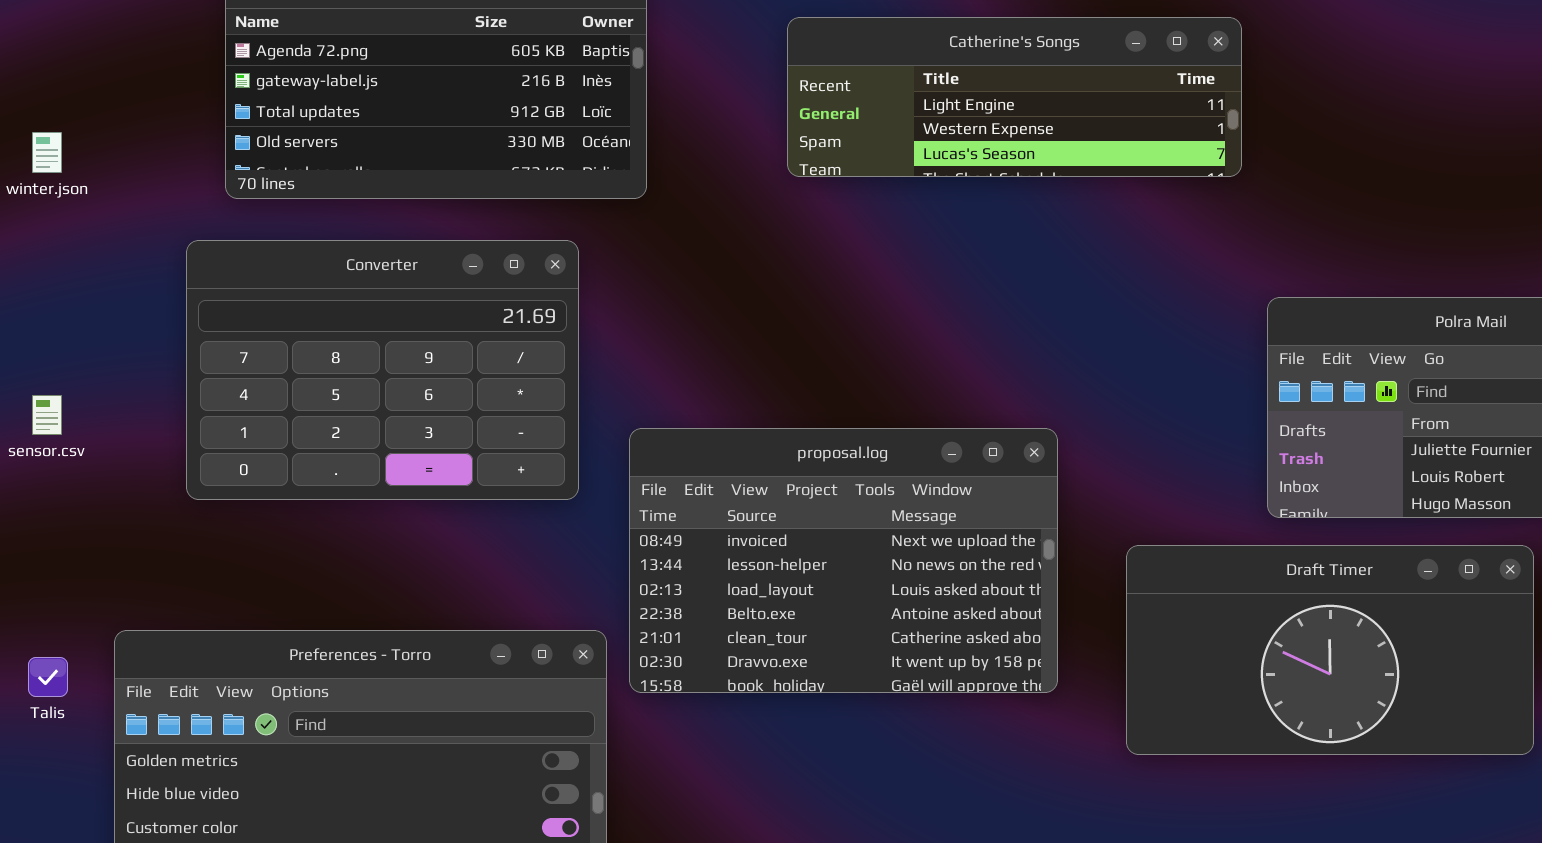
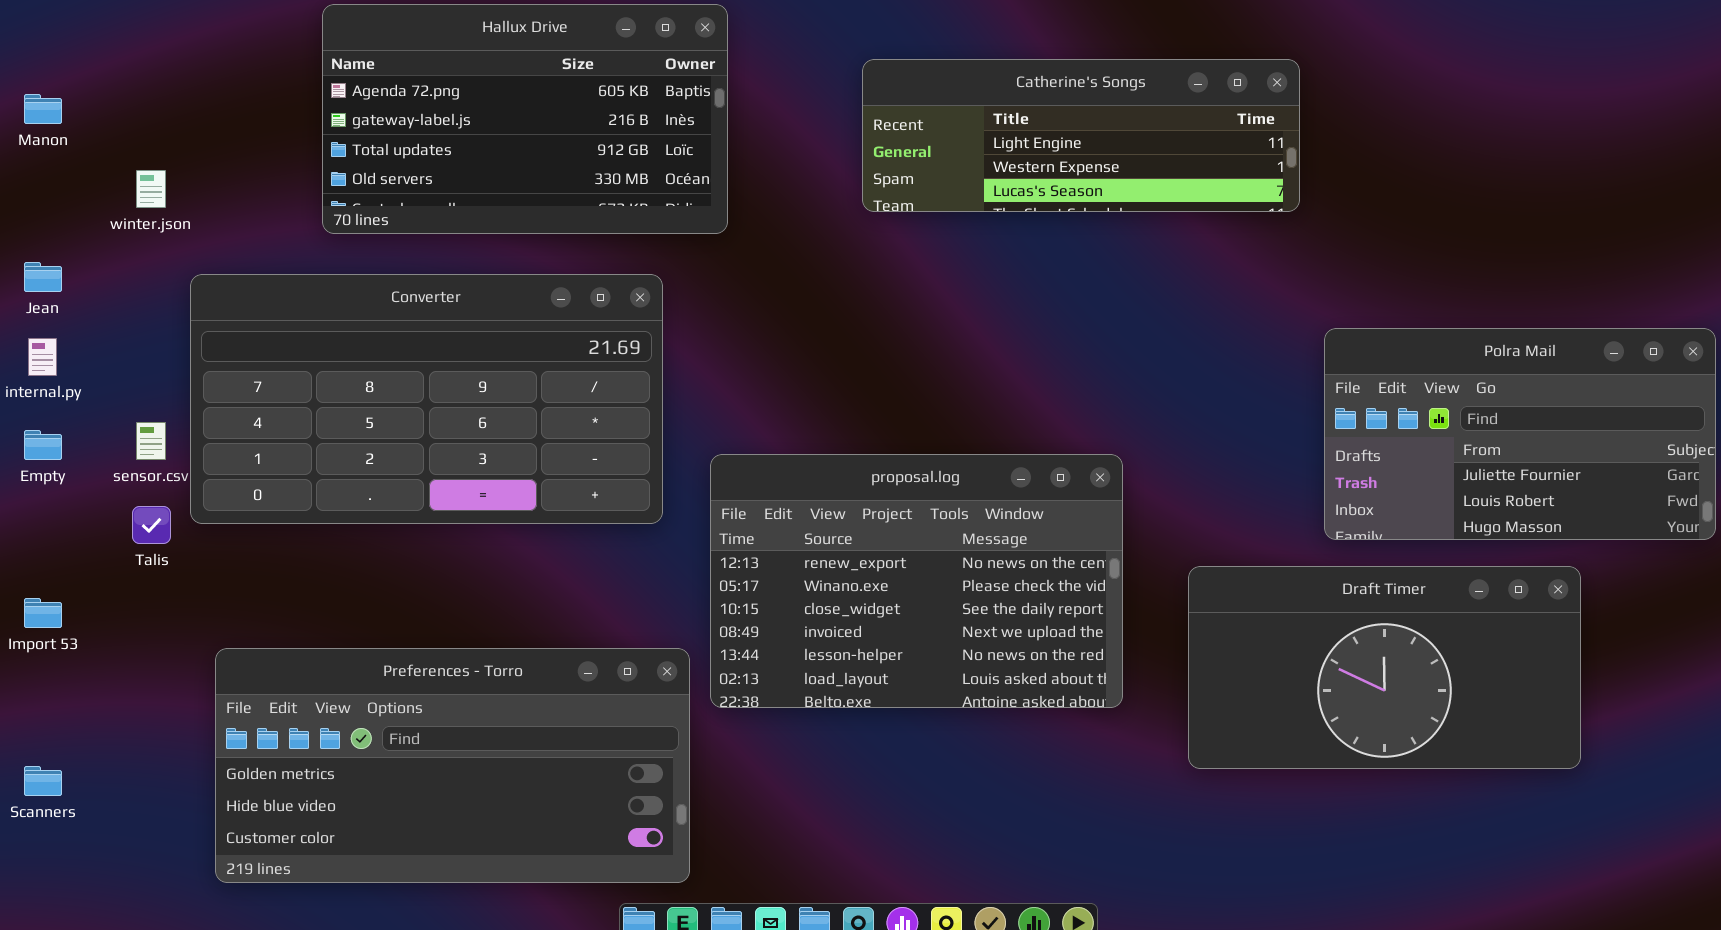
Converter: [186,240,579,500] -> [190,274,663,524], resized
proposal.log: [629,428,1058,693] -> [710,454,1123,708], scrolled up 3 rows
Talis: [28,657,68,697] -> [132,506,171,544], moved

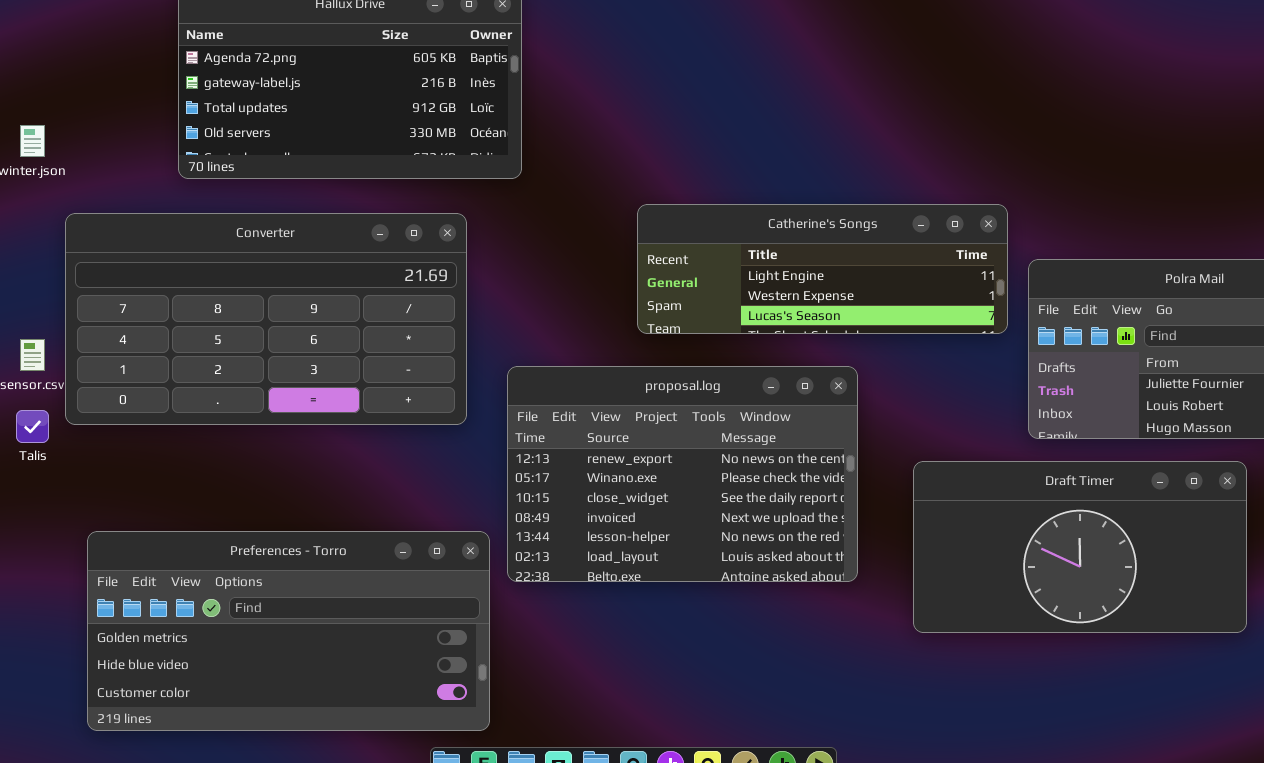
Catherine's Songs: [862,59,1300,212] -> [637,204,1008,334], moved

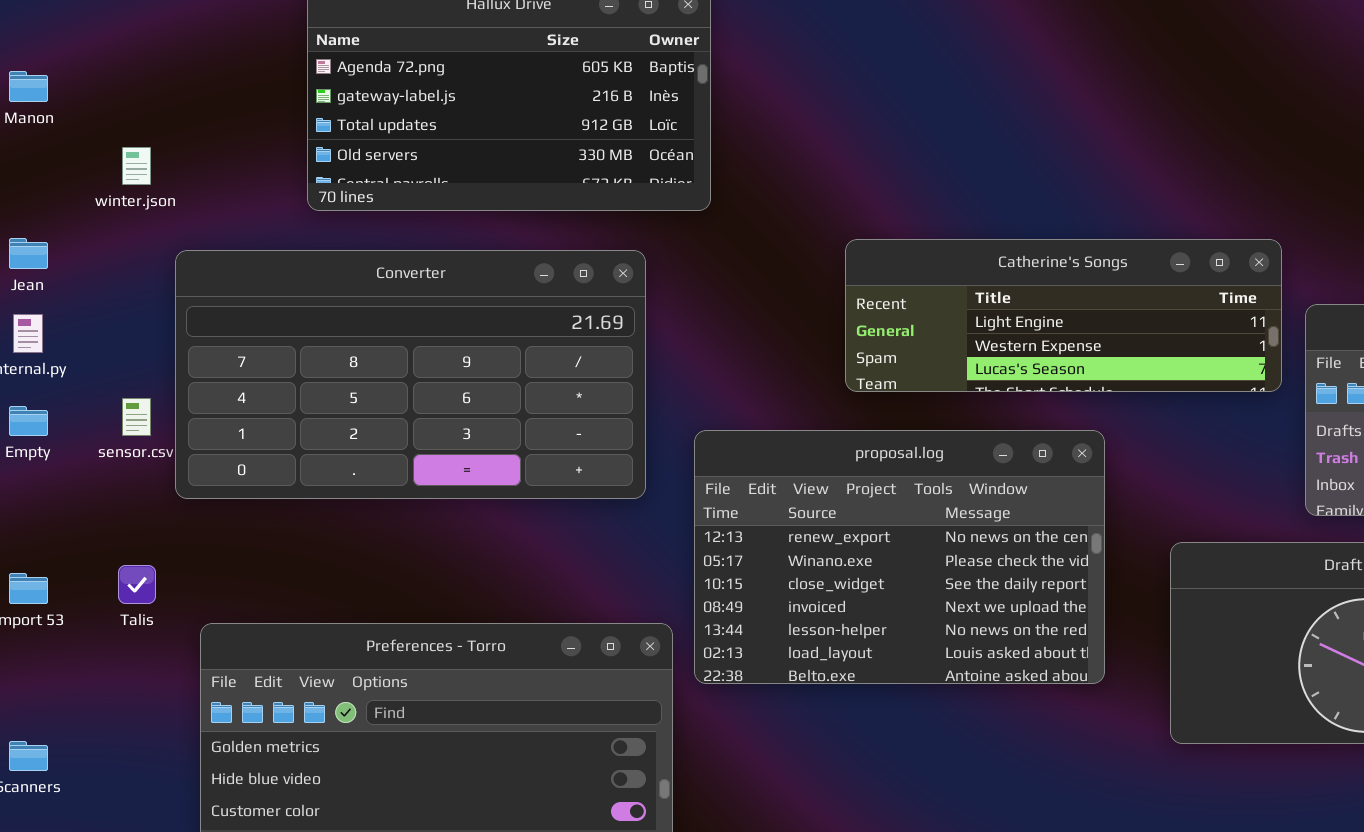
Talis: [16,410,49,443] -> [118,565,156,604], moved

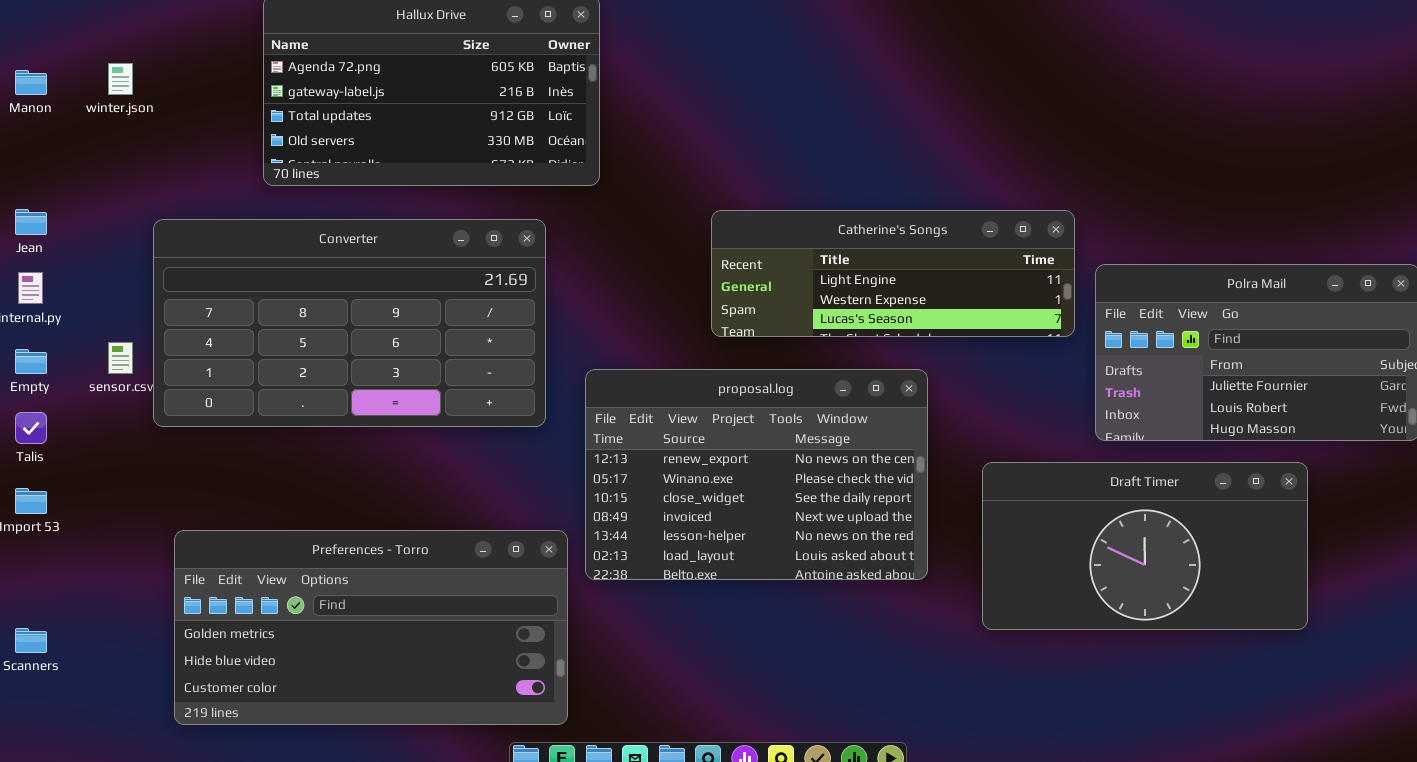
winter.json: [122,147,151,185] -> [108,63,133,95], moved
Talis: [118,565,156,604] -> [15,412,47,444], moved

